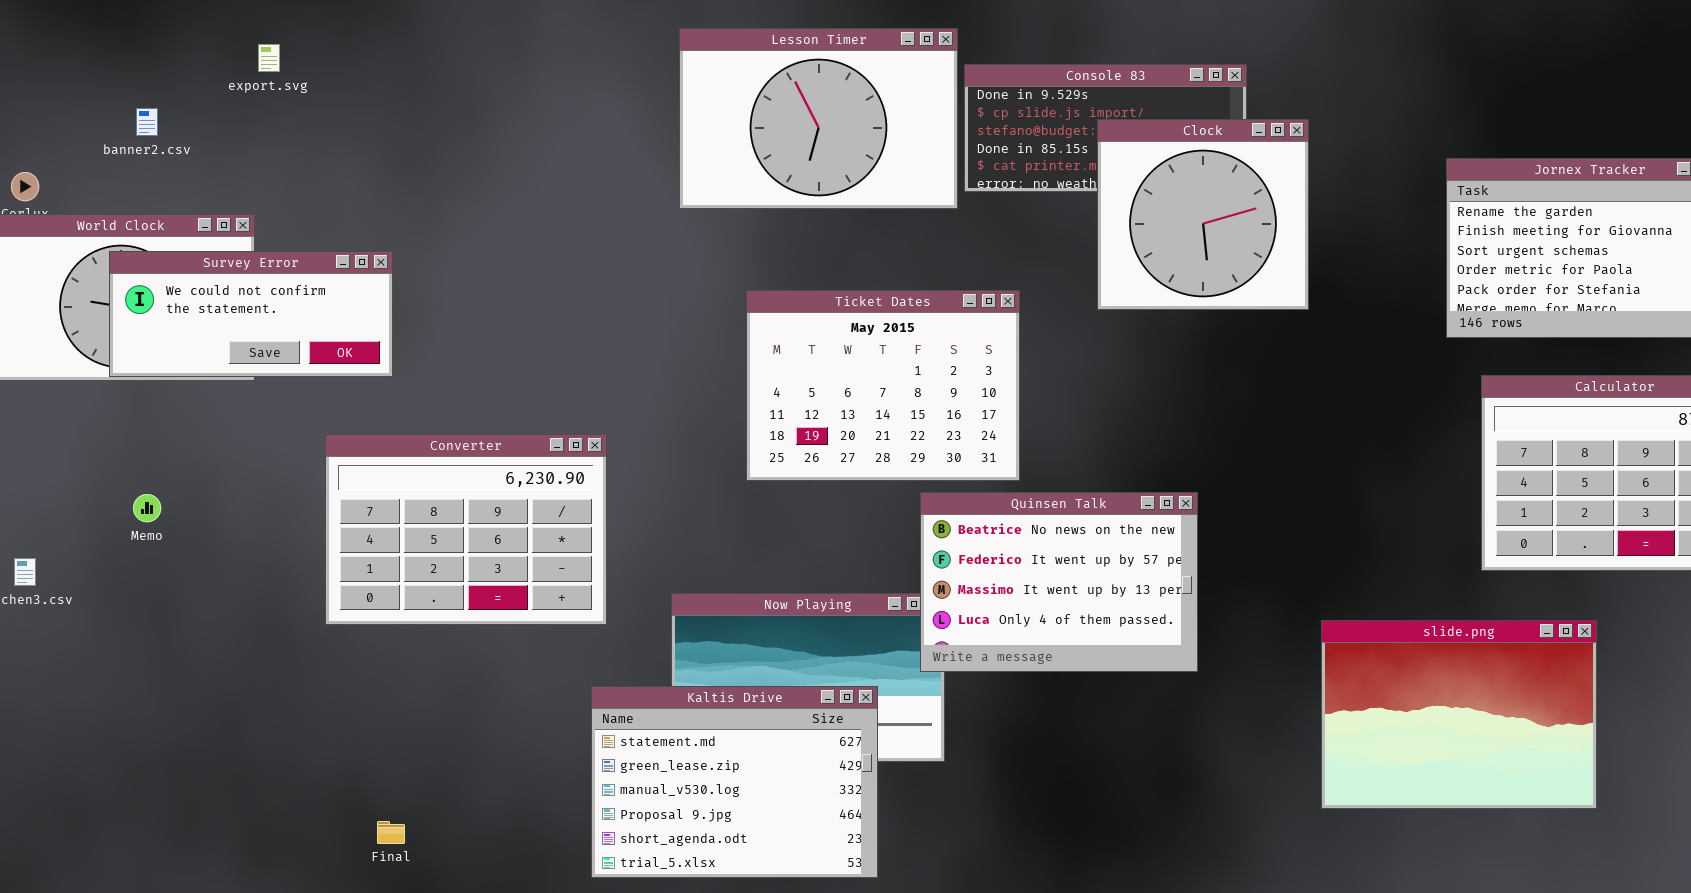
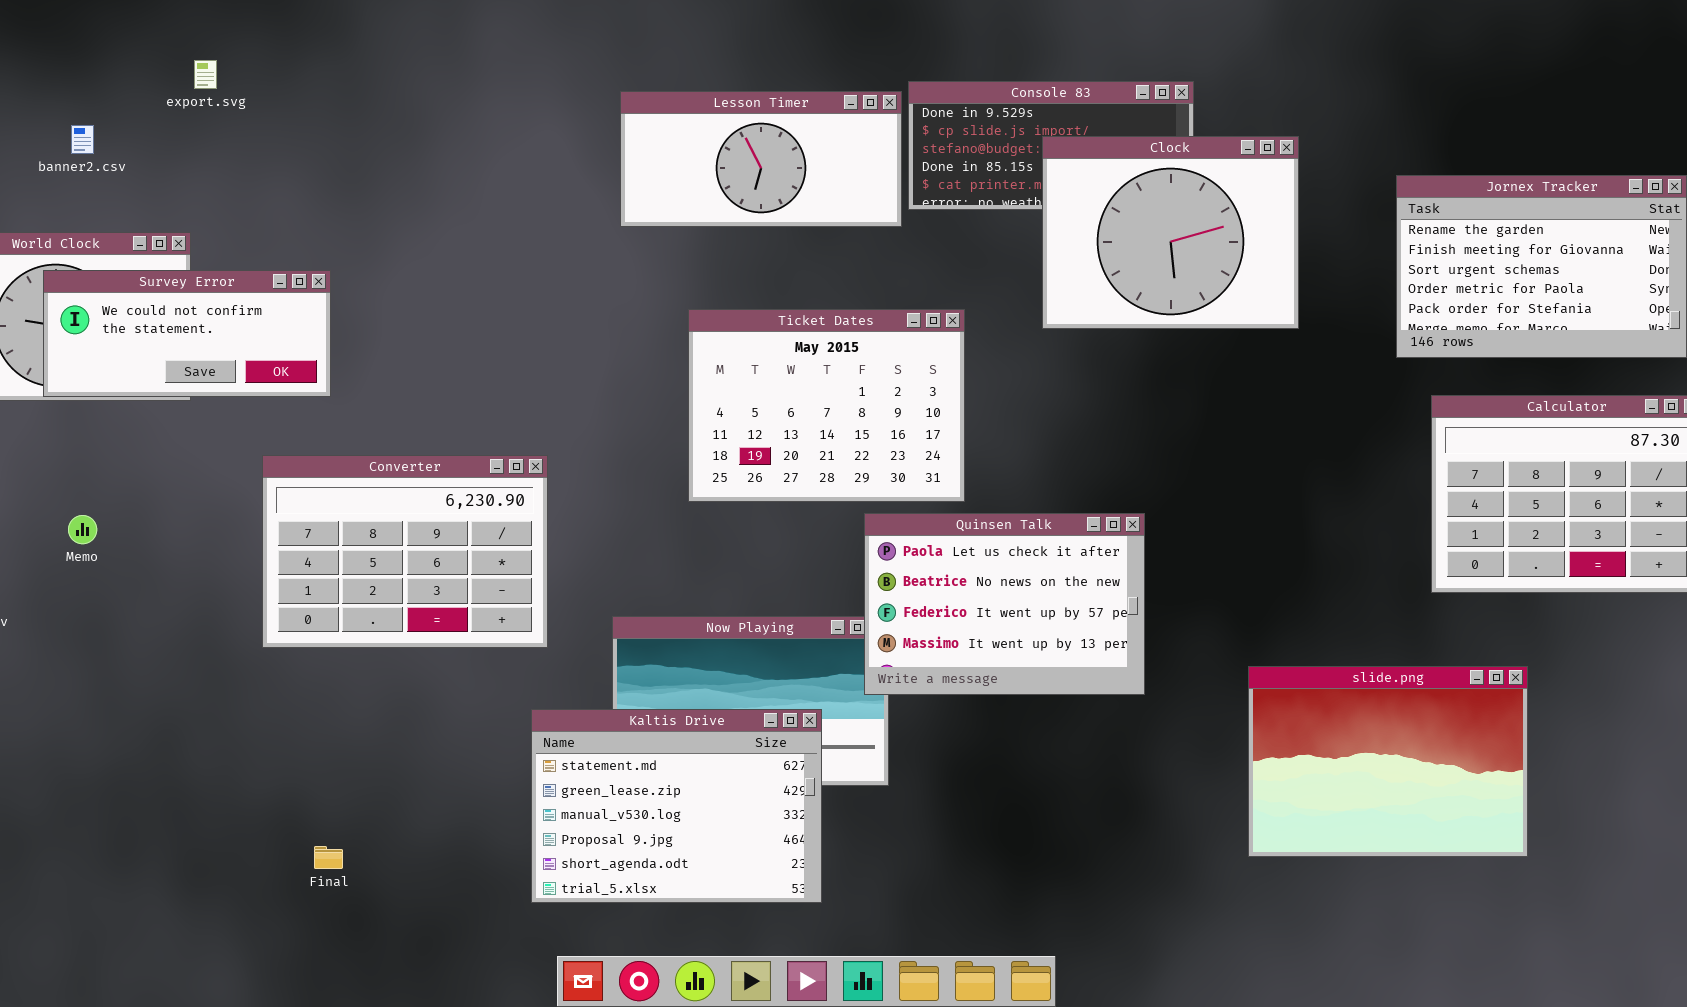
Lesson Timer: [679,28,958,209] -> [620,91,902,227], resized
Clock: [1097,119,1309,310] -> [1042,136,1299,329], resized
Quinsen Talk: [920,492,1198,672] -> [864,513,1145,695], scrolled up 1 row
slide.png: [1321,620,1597,809] -> [1248,666,1528,857], moved

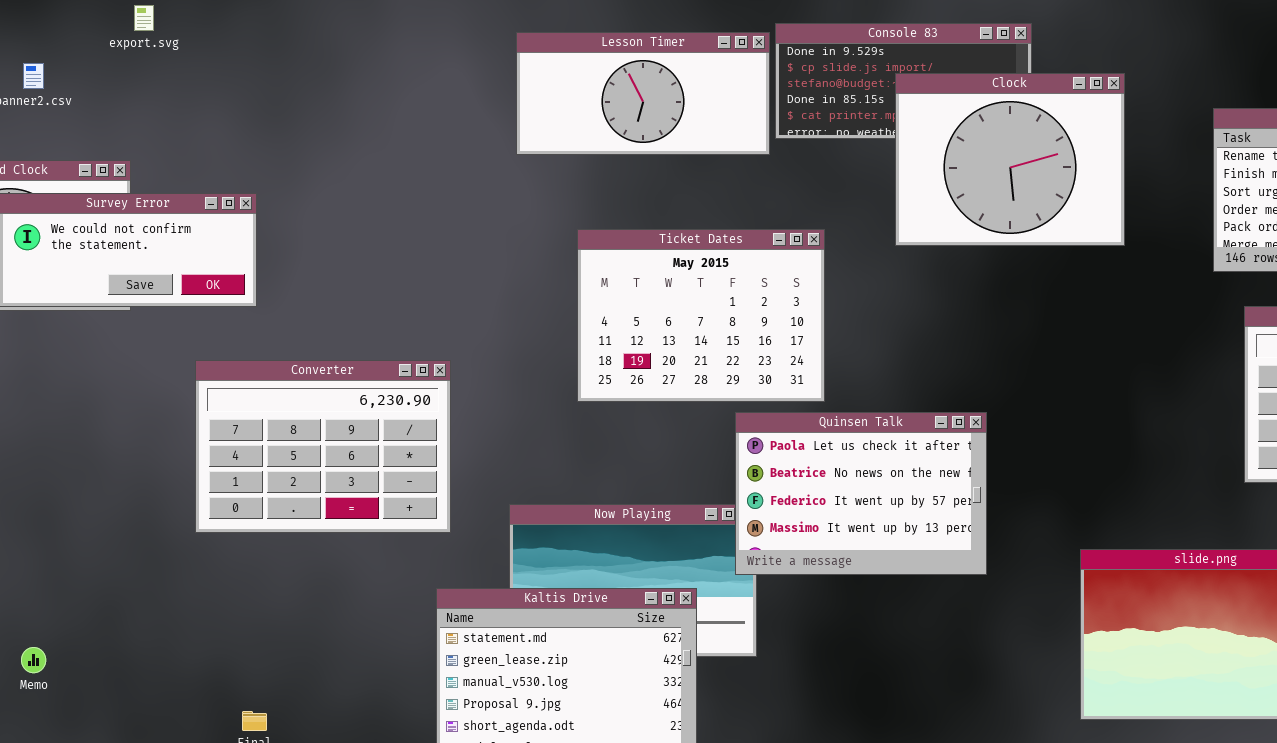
Memo: [68,515,97,544] -> [21,647,46,673], moved

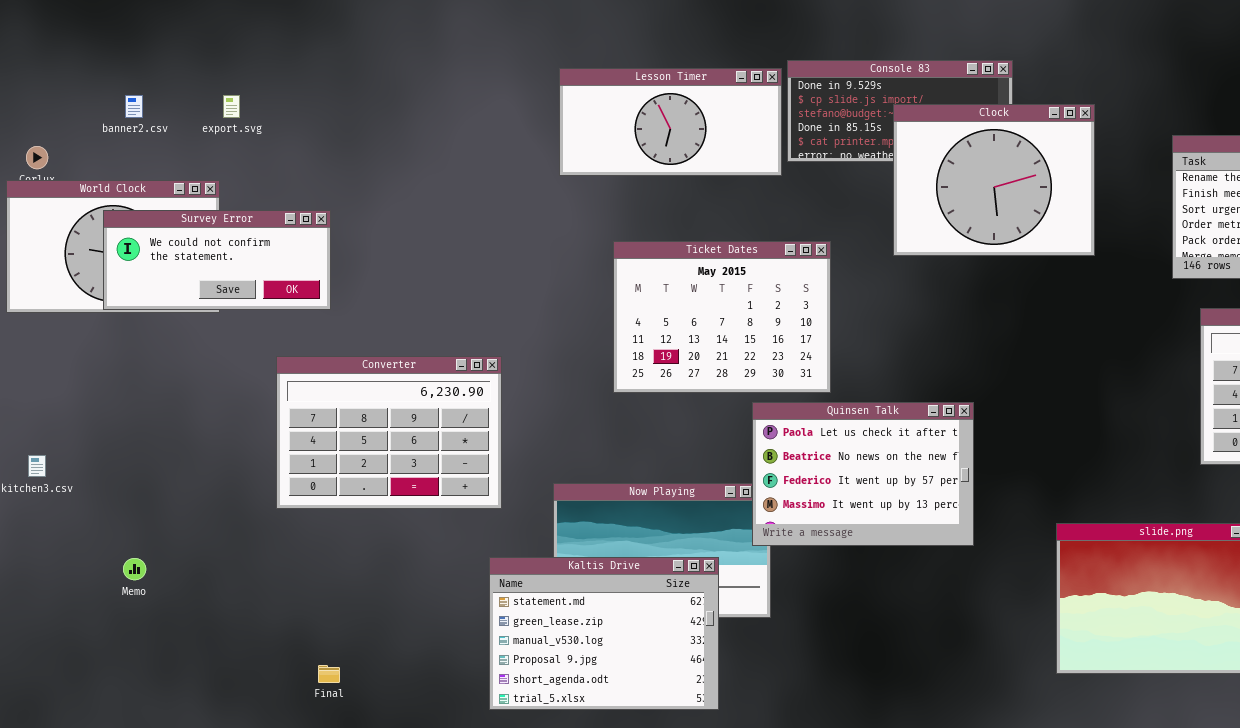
export.svg: [134,5,154,31] -> [223,95,240,118], moved
Memo: [21,647,46,673] -> [123,558,146,580], moved

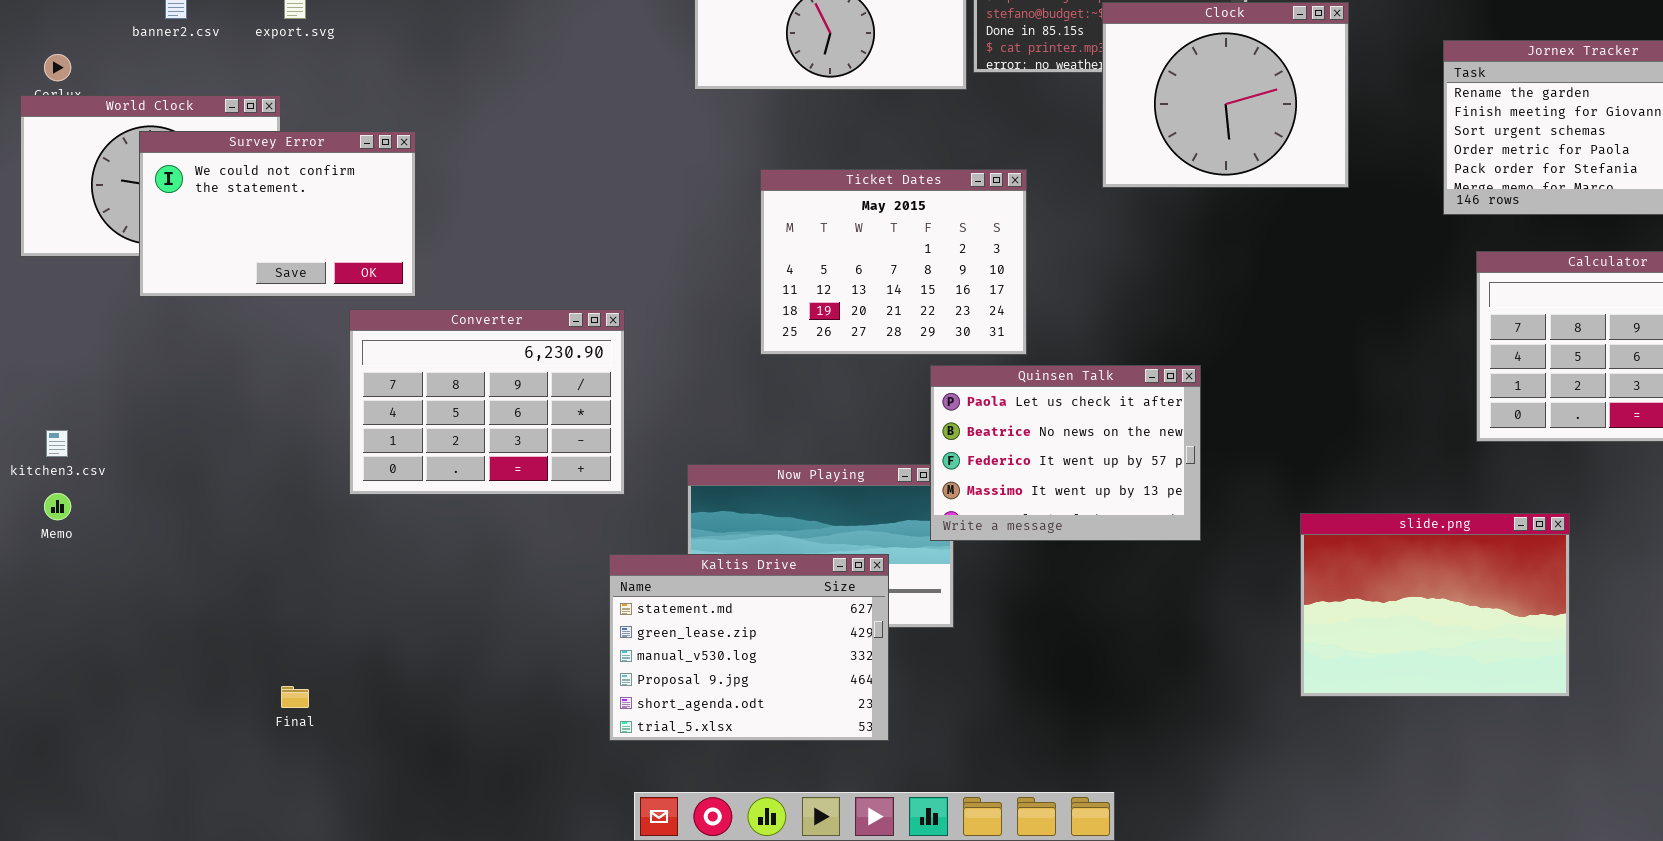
Survey Error: [103,210,331,310] -> [139,131,416,297], resized
Memo: [123,558,146,580] -> [44,493,71,520], moved
Final: [318,665,340,683] -> [281,686,309,708], moved

